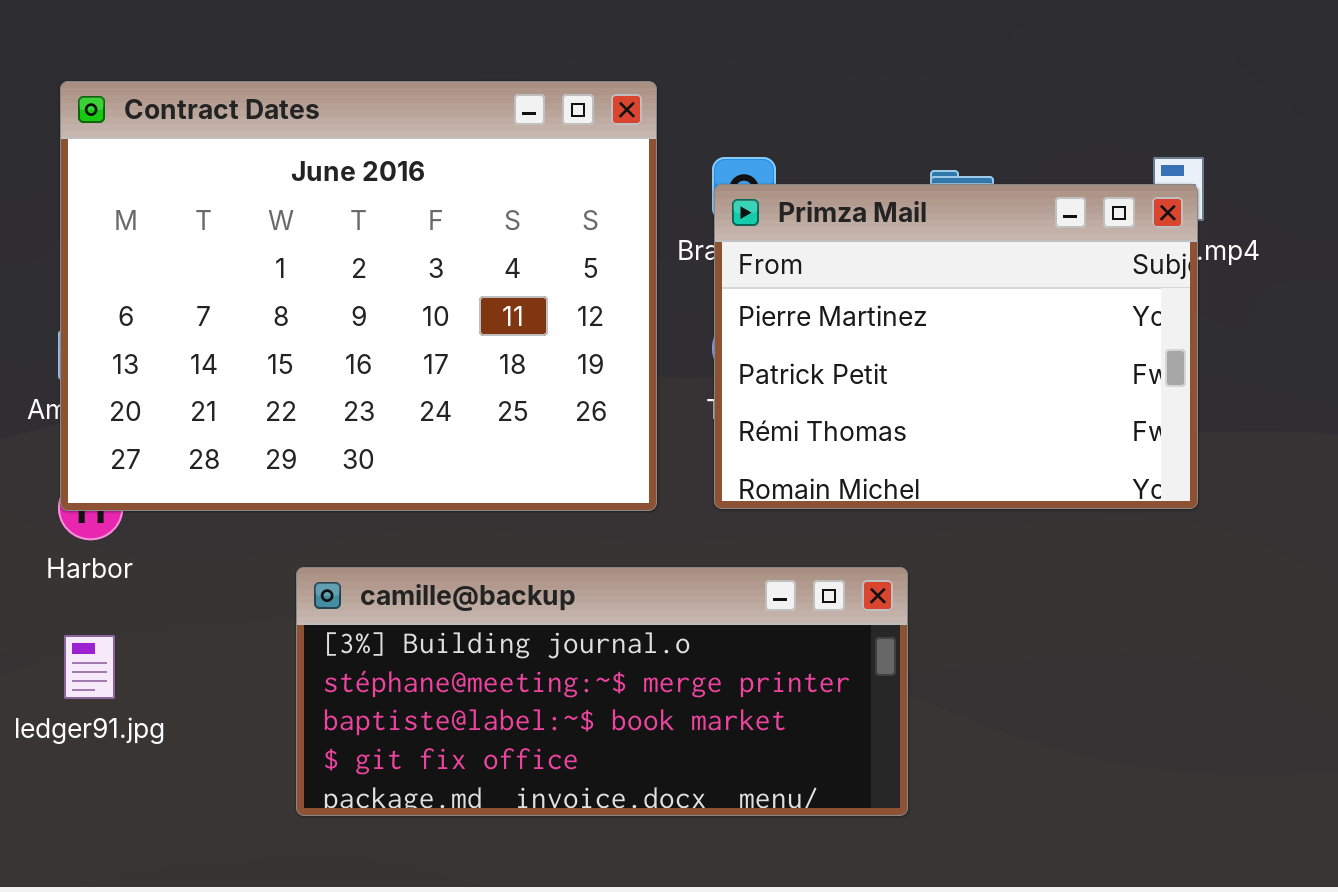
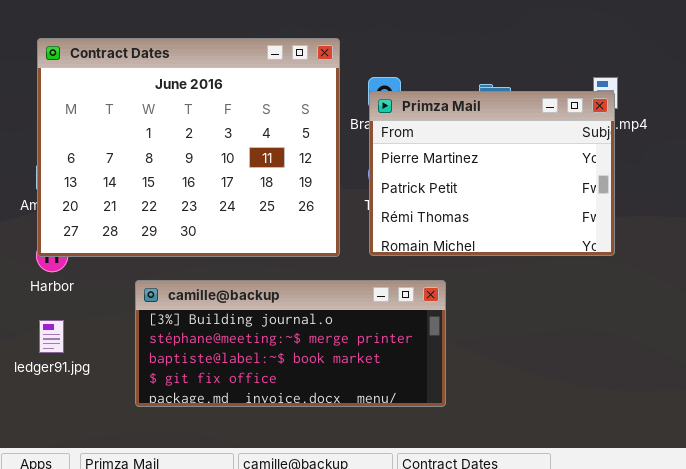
camille@backup: [296,567,908,816] -> [135,280,446,407], moved

